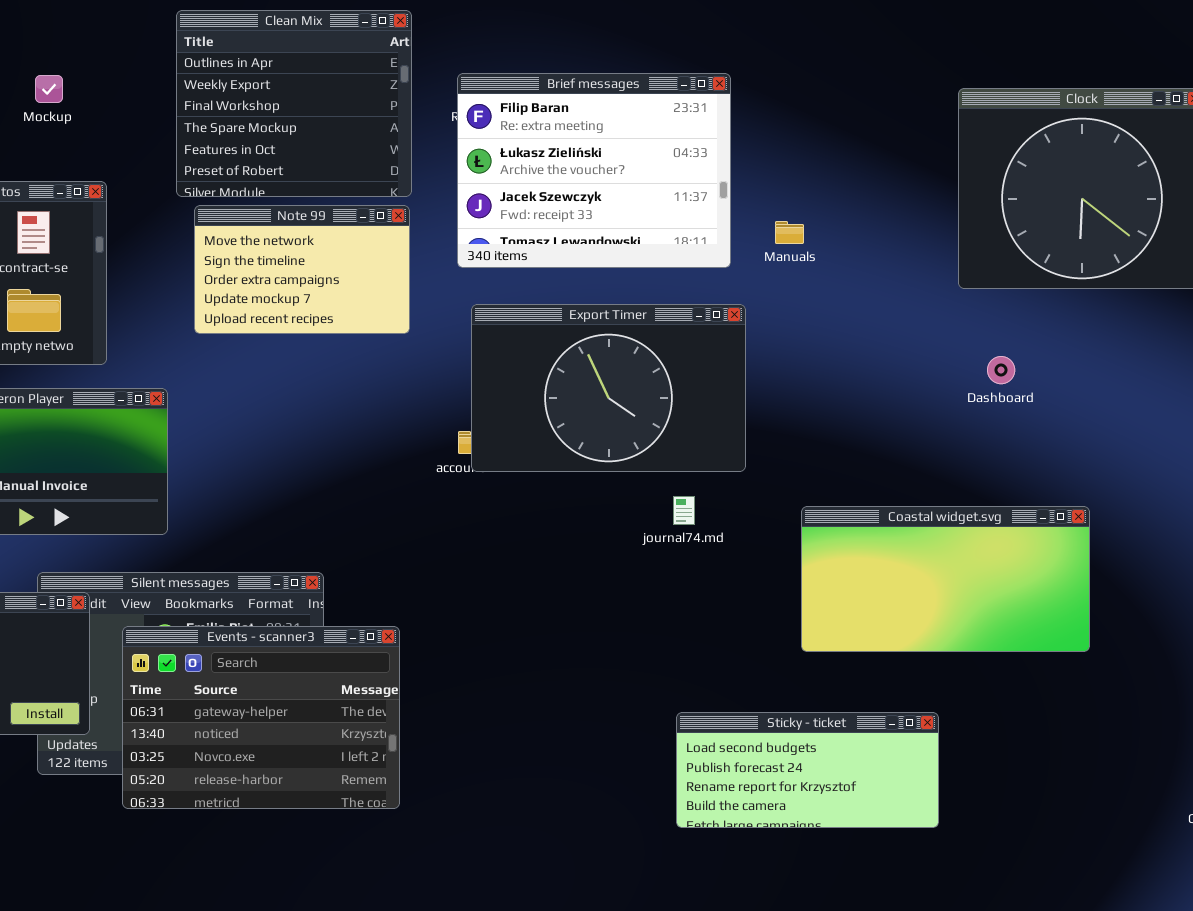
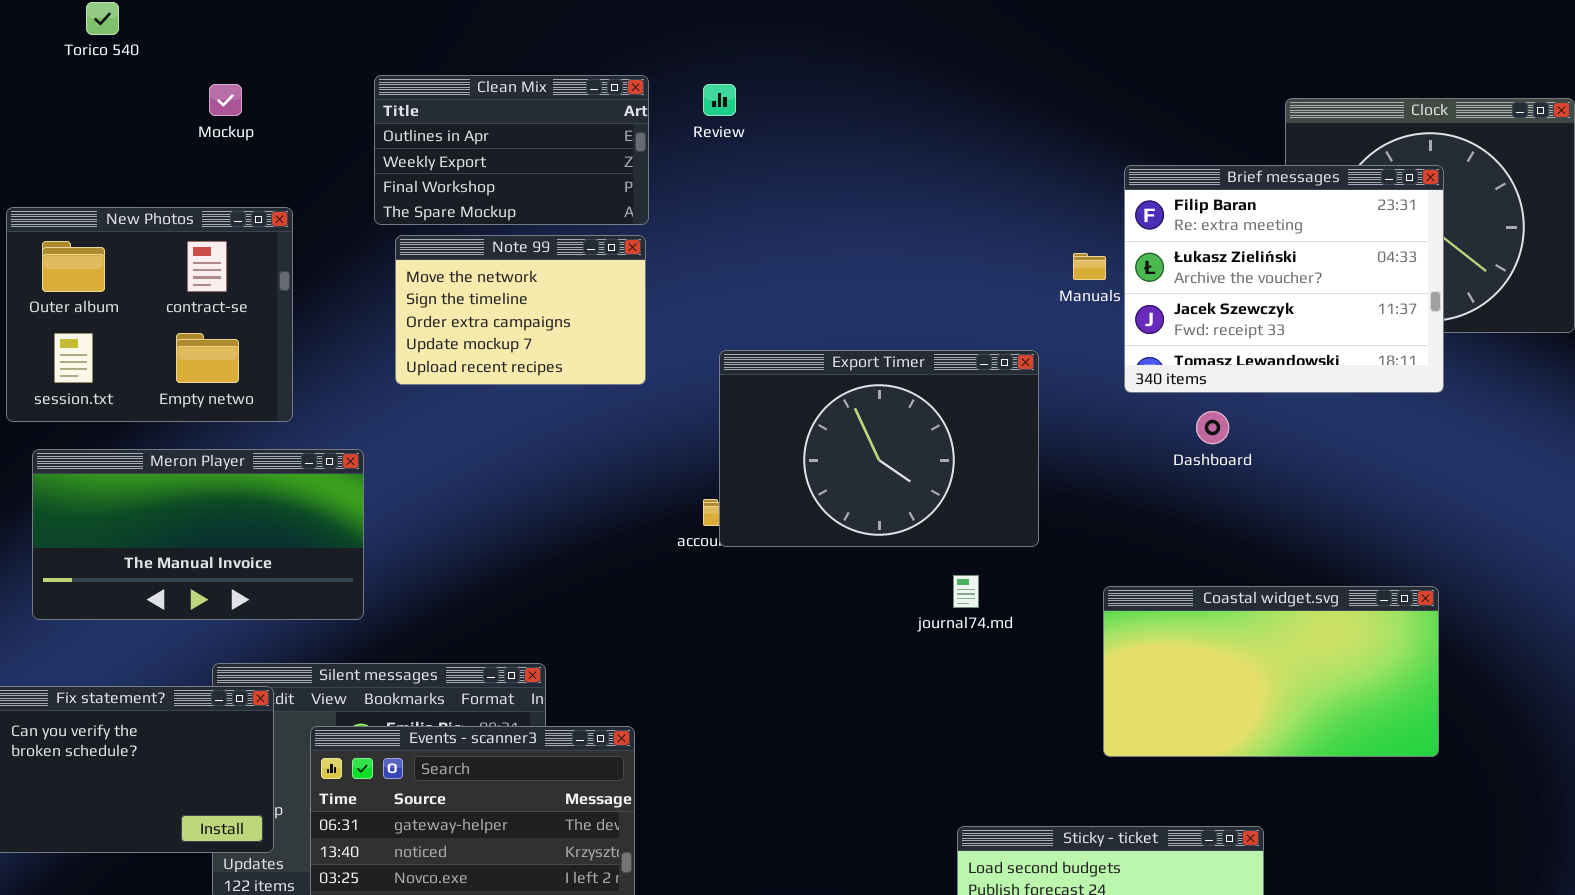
Clean Mix: [176,10,412,197] -> [374,75,649,225], resized
Brief messages: [457,73,731,268] -> [1124,165,1444,393], moved
Dashboard: [987,356,1015,384] -> [1196,411,1229,444], moved

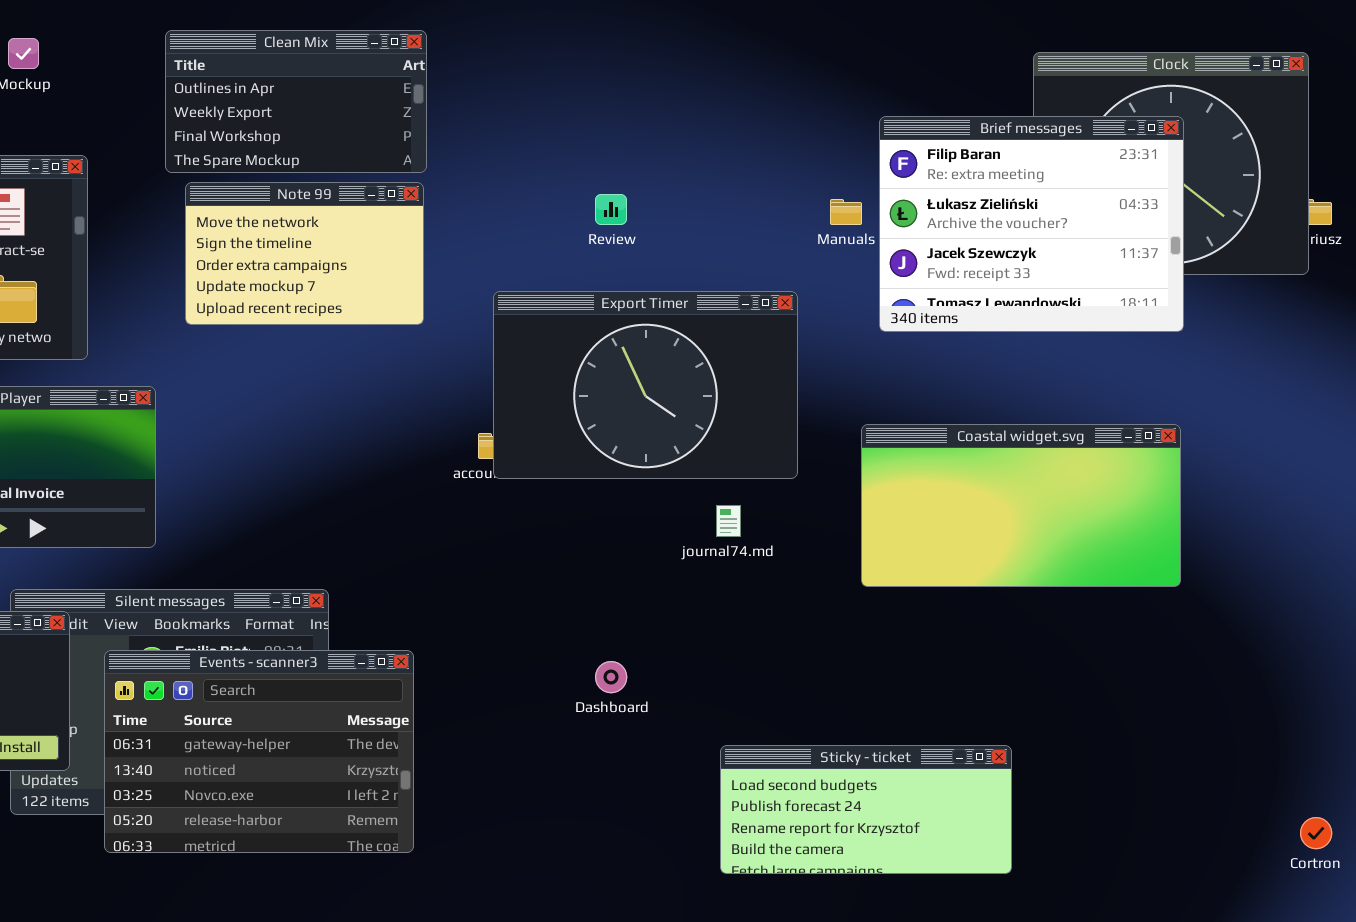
Review: [703,84,736,116] -> [595,194,627,225], moved
Dashboard: [1196,411,1229,444] -> [595,661,627,693], moved
Coastal widget.svg: [1103,586,1439,757] -> [861,424,1181,587], moved

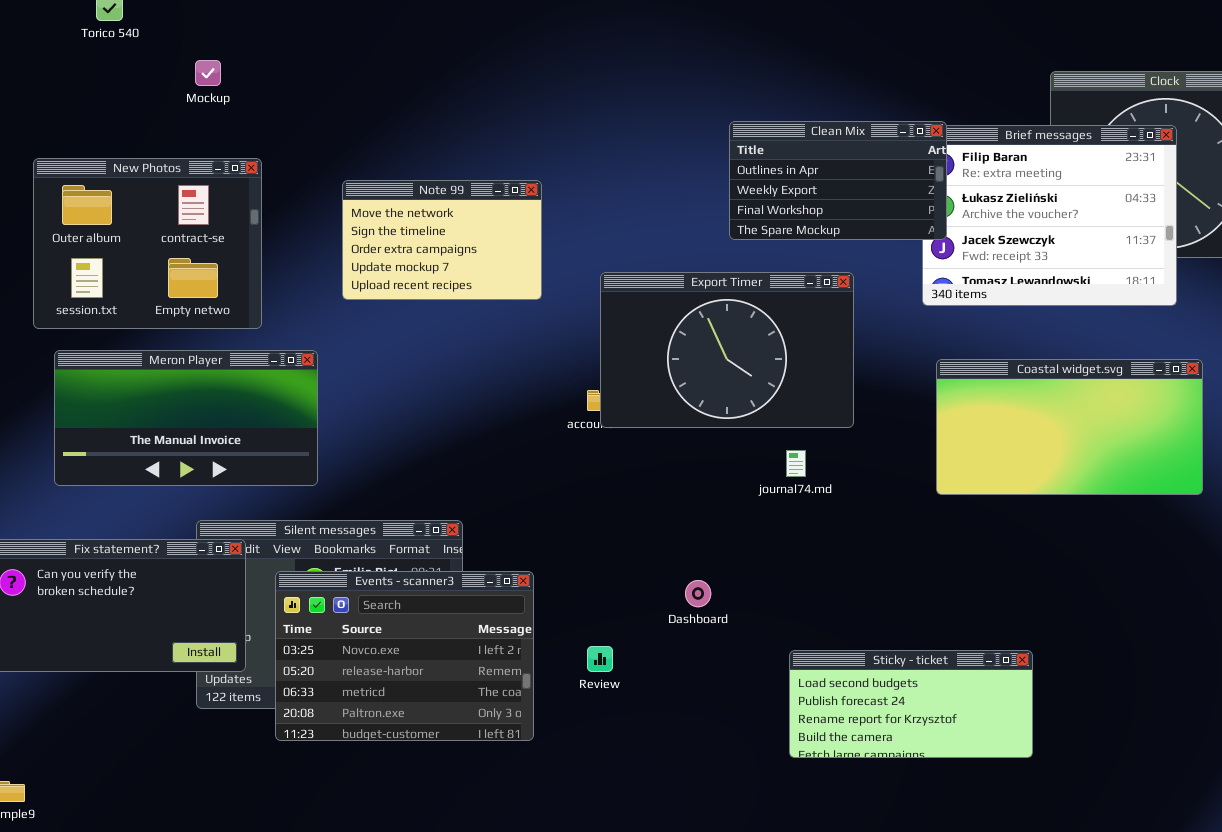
Clean Mix: [165,30,427,173] -> [729,121,947,240], moved
Review: [595,194,627,225] -> [587,646,613,672], moved
Coastal widget.svg: [861,424,1181,587] -> [936,359,1203,495], moved
Events - scanner3: [104,650,414,853] -> [275,571,534,741], scrolled down 2 rows

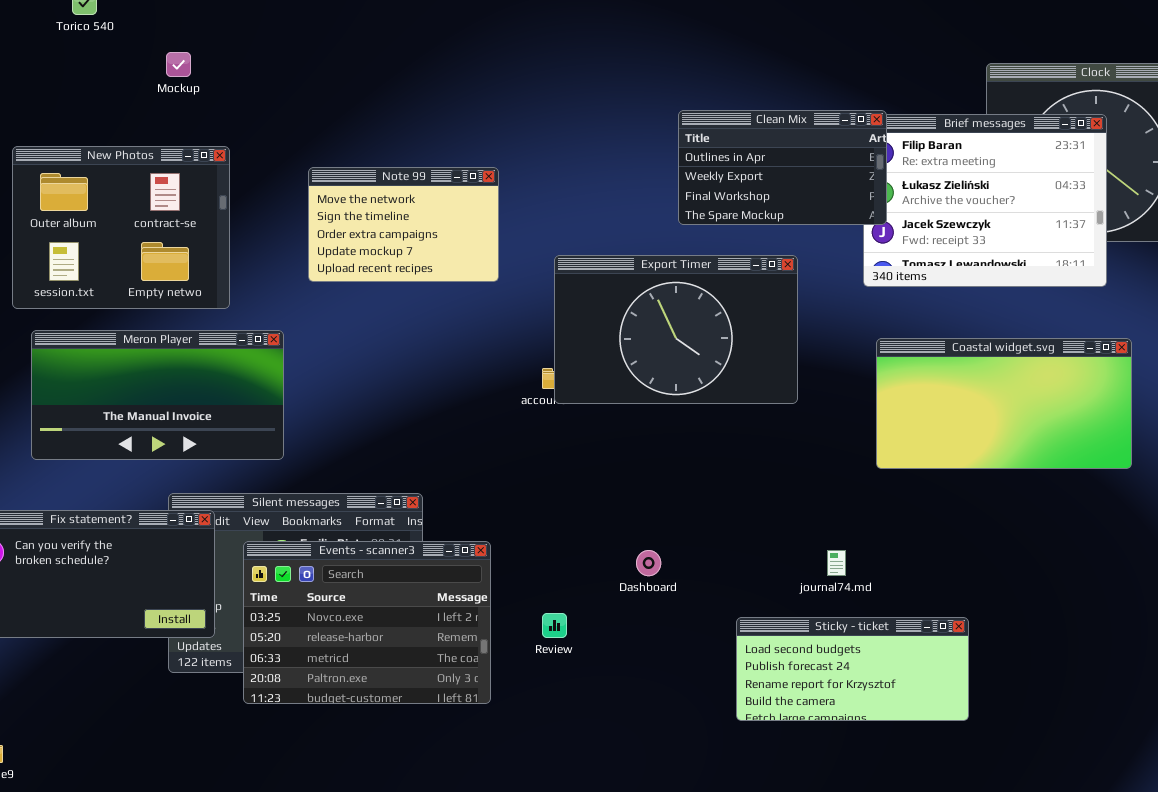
journal74.md: [786,450,806,477] -> [827,550,846,576], moved

